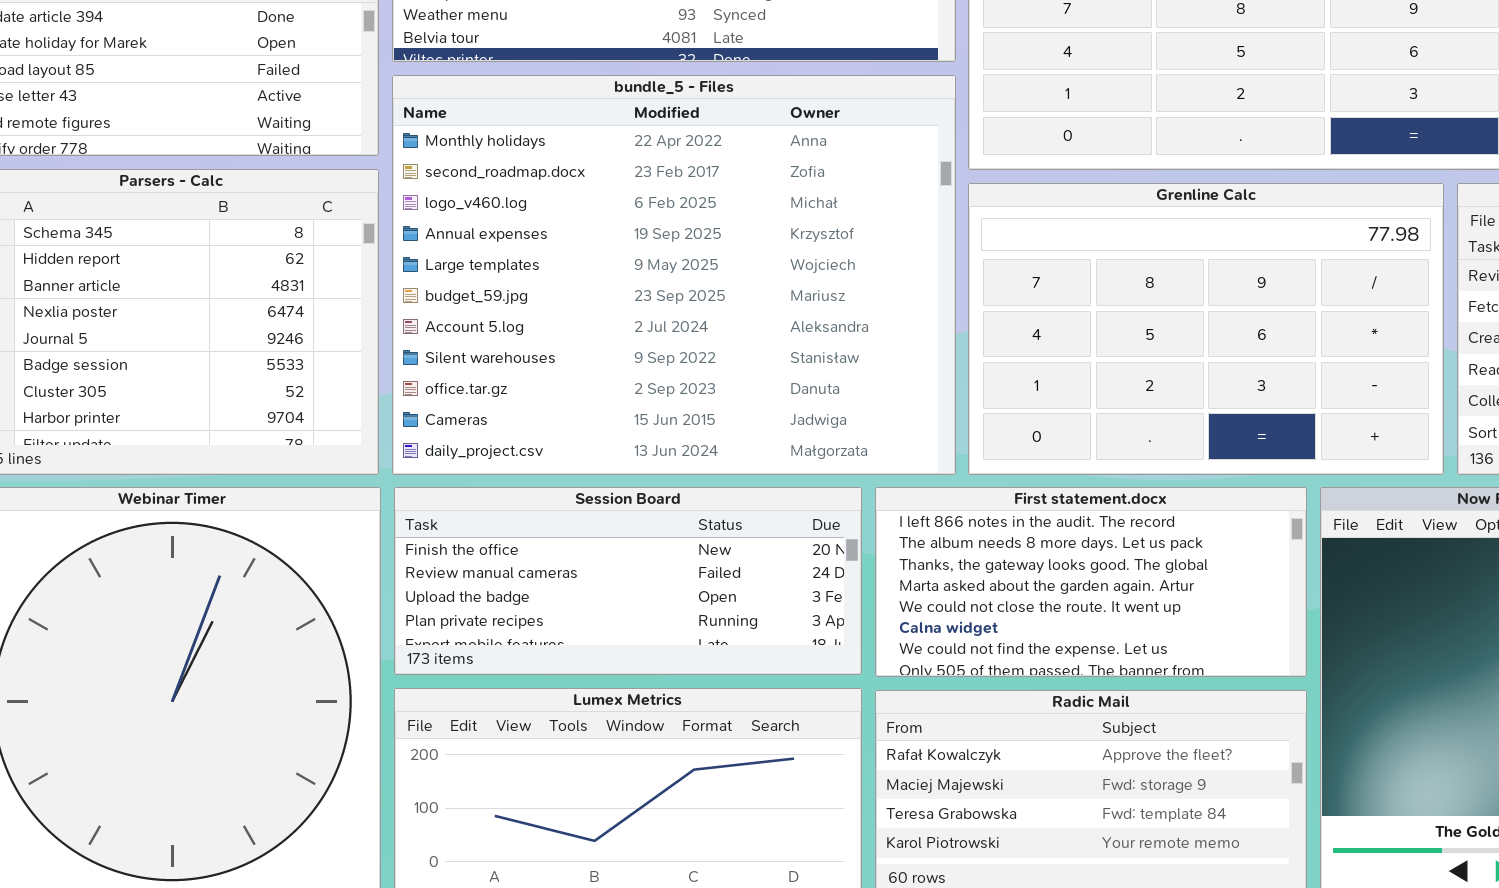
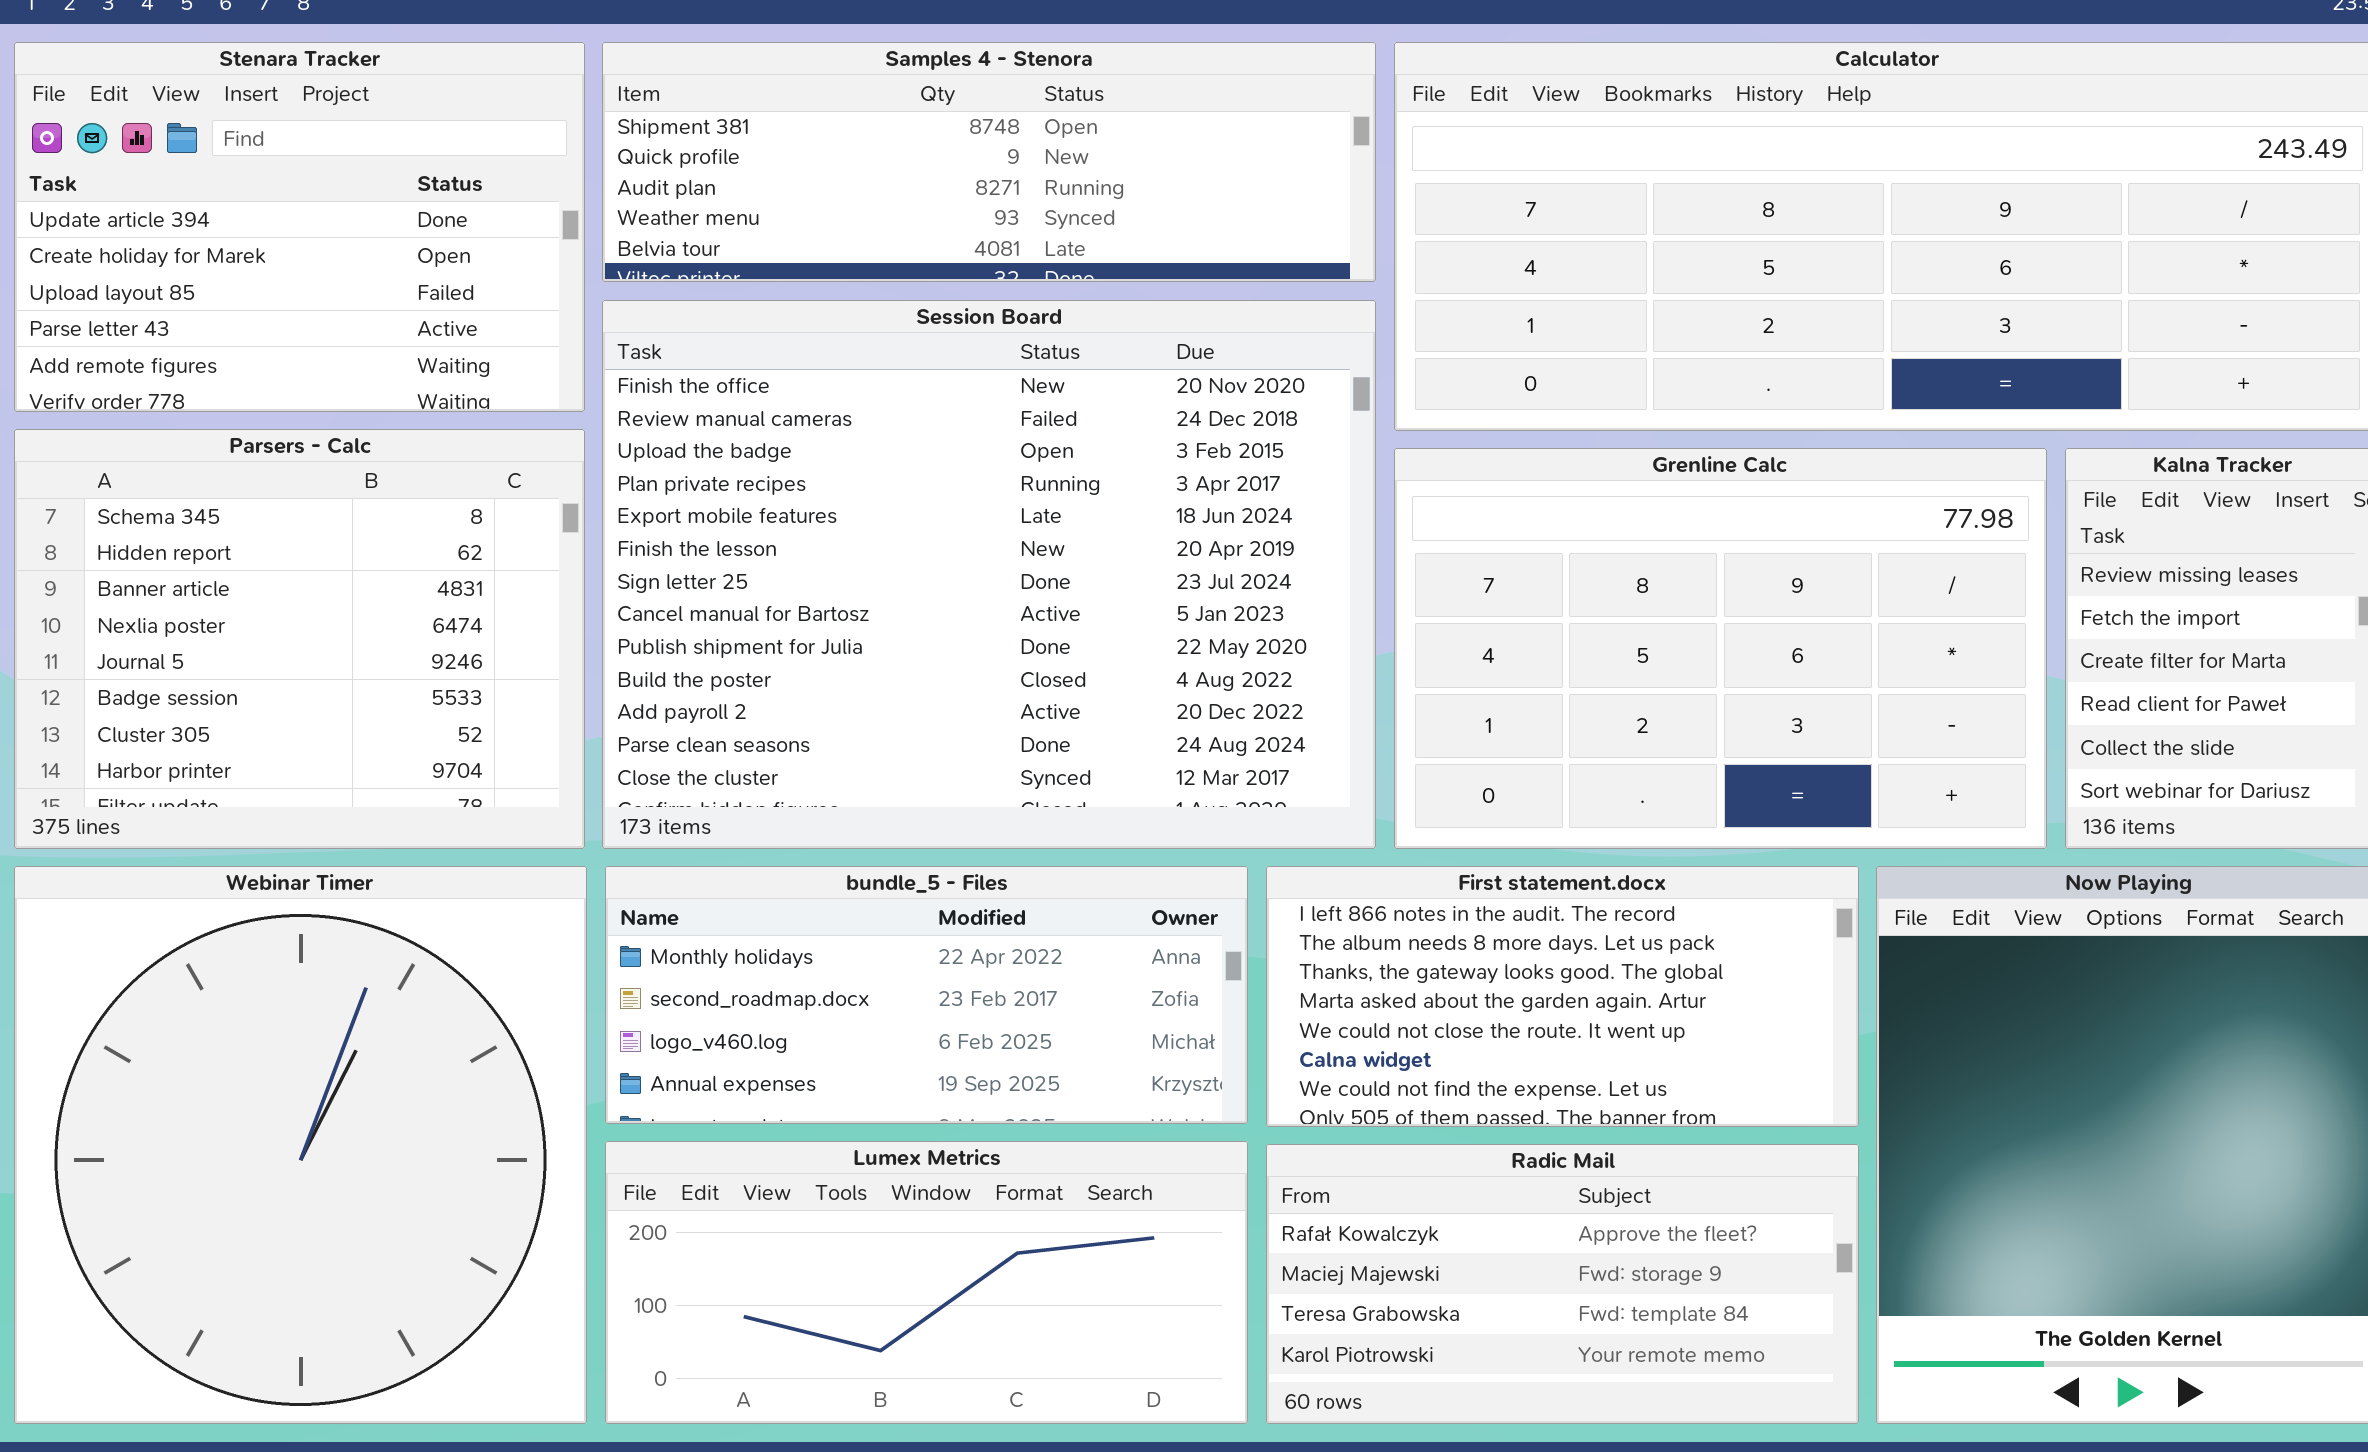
bundle_5 - Files: [392,75,956,475] -> [605,866,1248,1124], moved, resized
Session Board: [394,487,862,675] -> [602,300,1376,849], moved, resized

